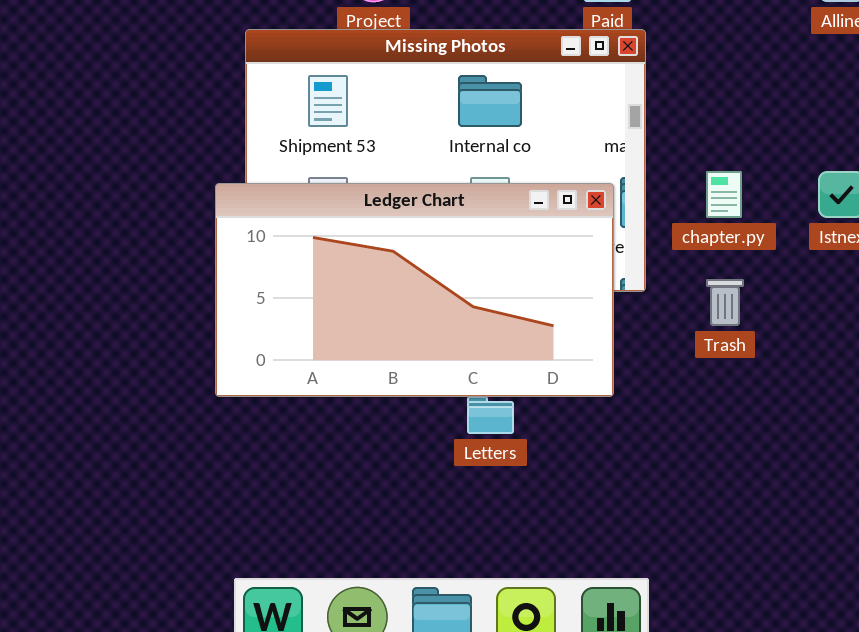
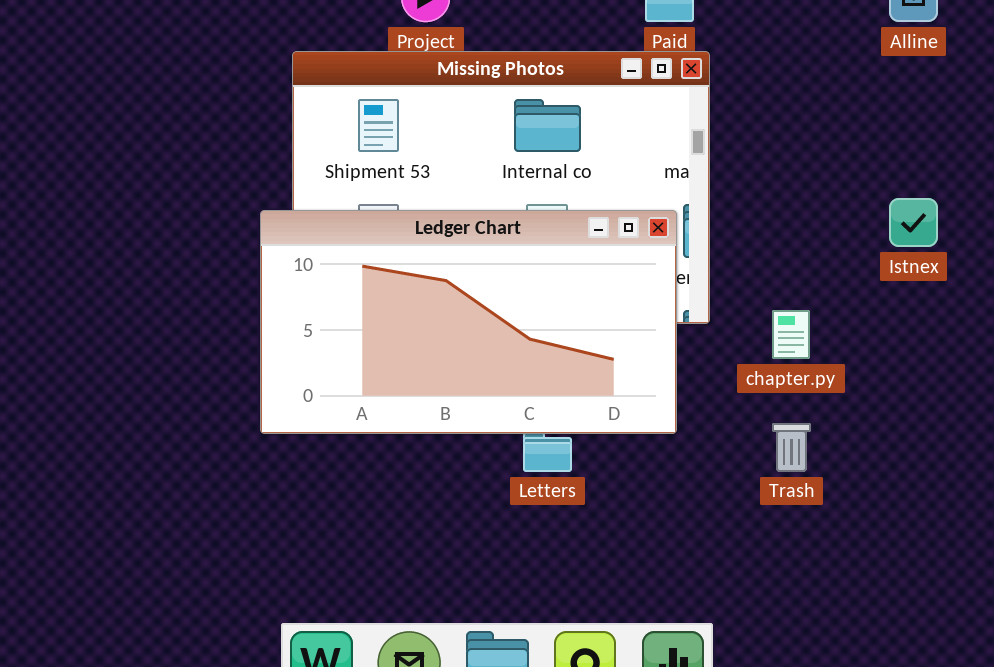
chapter.py: [706,171,742,218] -> [772,310,810,359], moved
Trash: [706,279,744,326] -> [772,423,811,472], moved

